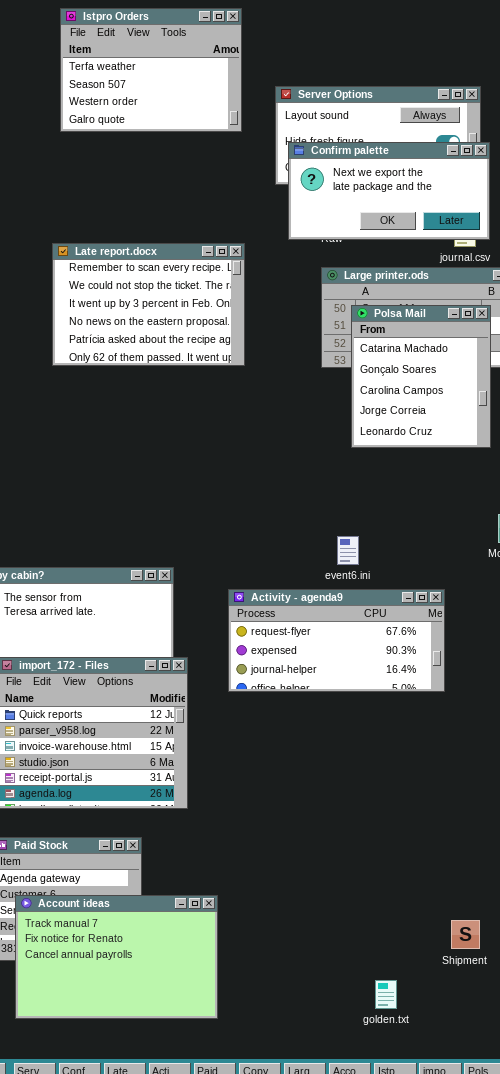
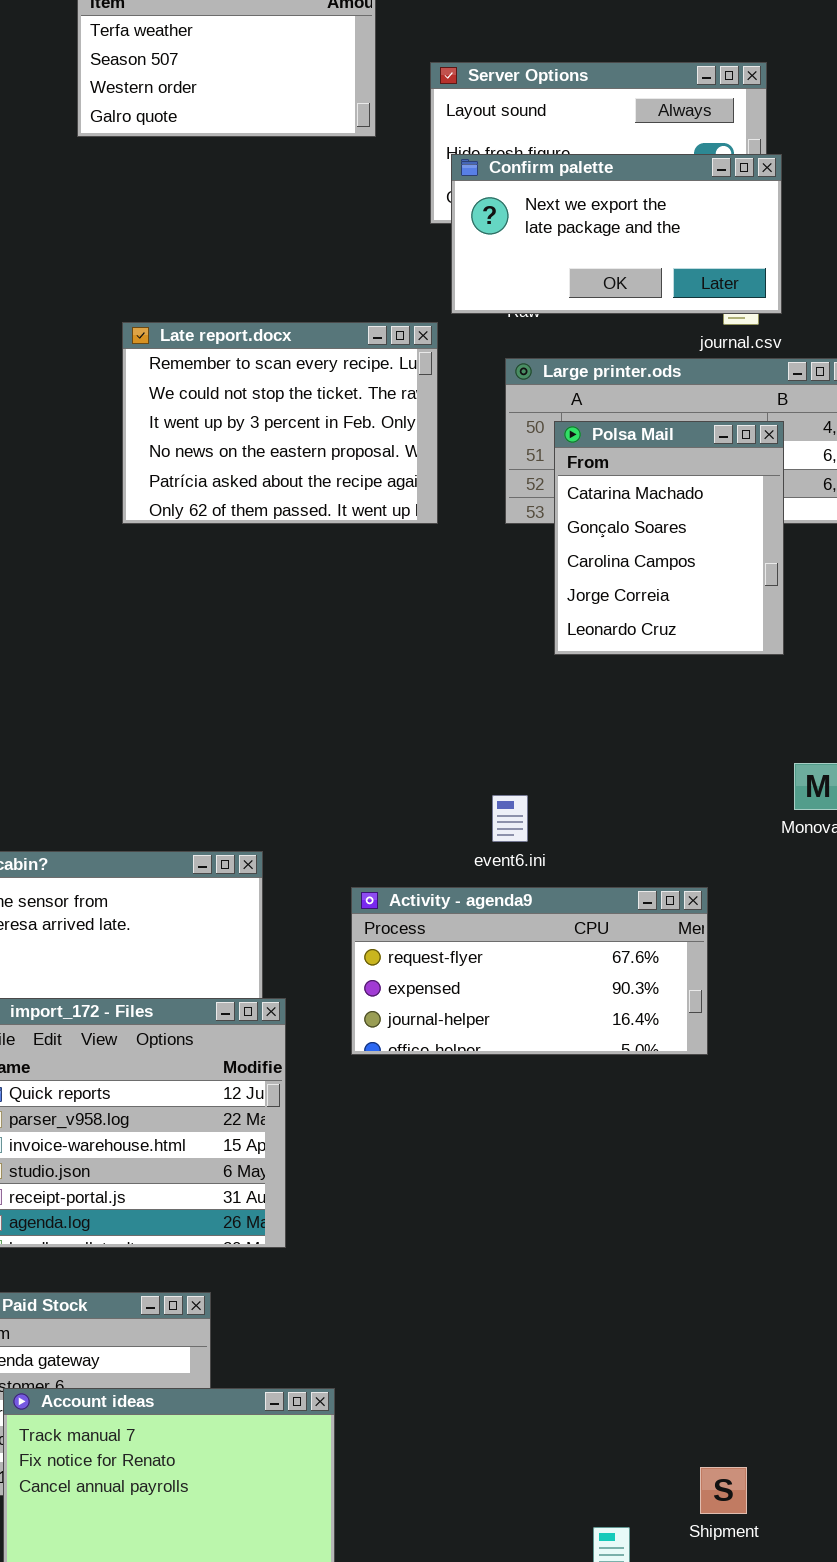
Late report.docx: [52,243,245,366] -> [122,322,438,524], moved
event6.ini: [337,536,359,565] -> [492,795,528,842], moved
Shipment: [451,920,480,949] -> [700,1467,747,1514], moved

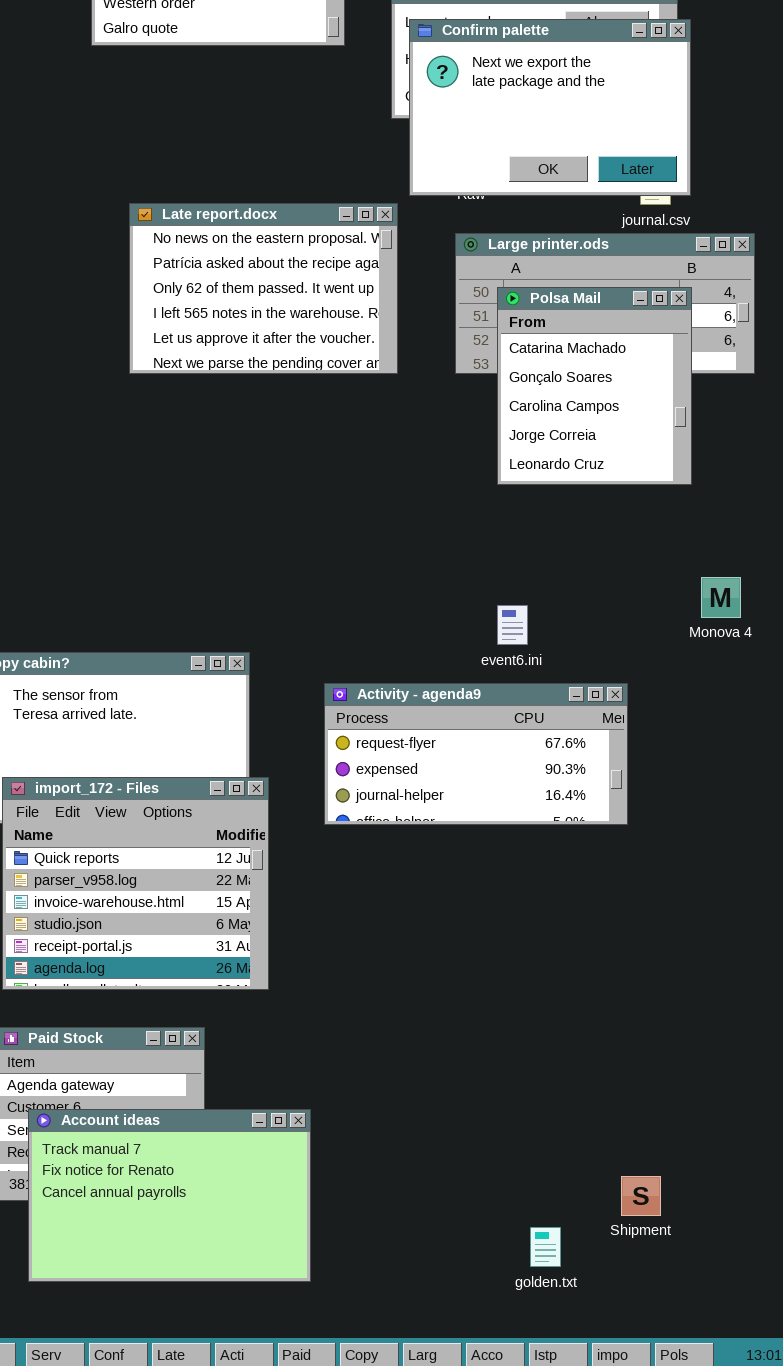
Confirm palette: [451,154,782,314] -> [409,19,691,196], resized
Late report.docx: [122,322,438,524] -> [129,203,398,374], scrolled down 3 rows
event6.ini: [492,795,528,842] -> [497,605,528,645], moved

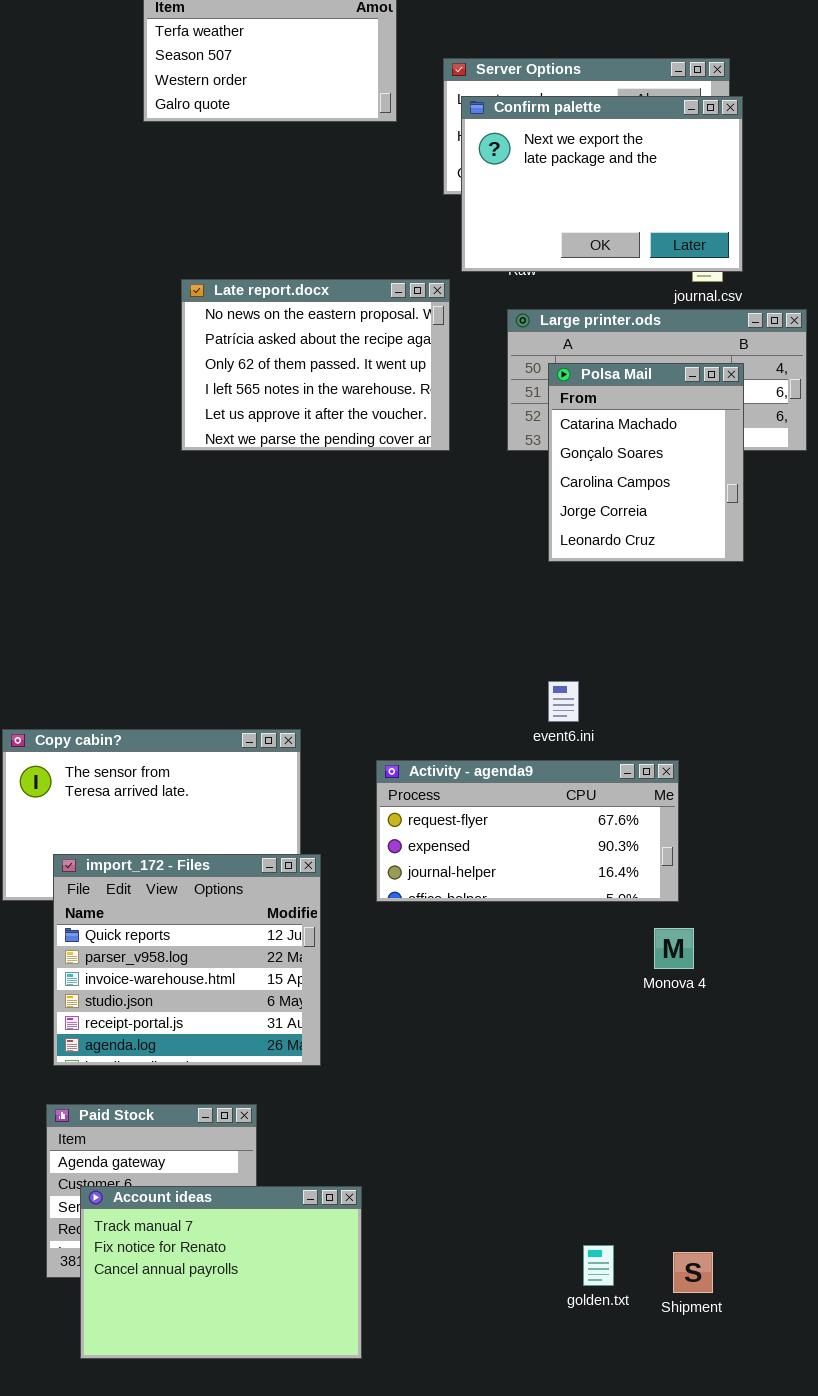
Monova 4: [701,577,741,618] -> [654,928,694,969], moved
golden.txt: [530,1227,561,1267] -> [583,1245,614,1286], moved

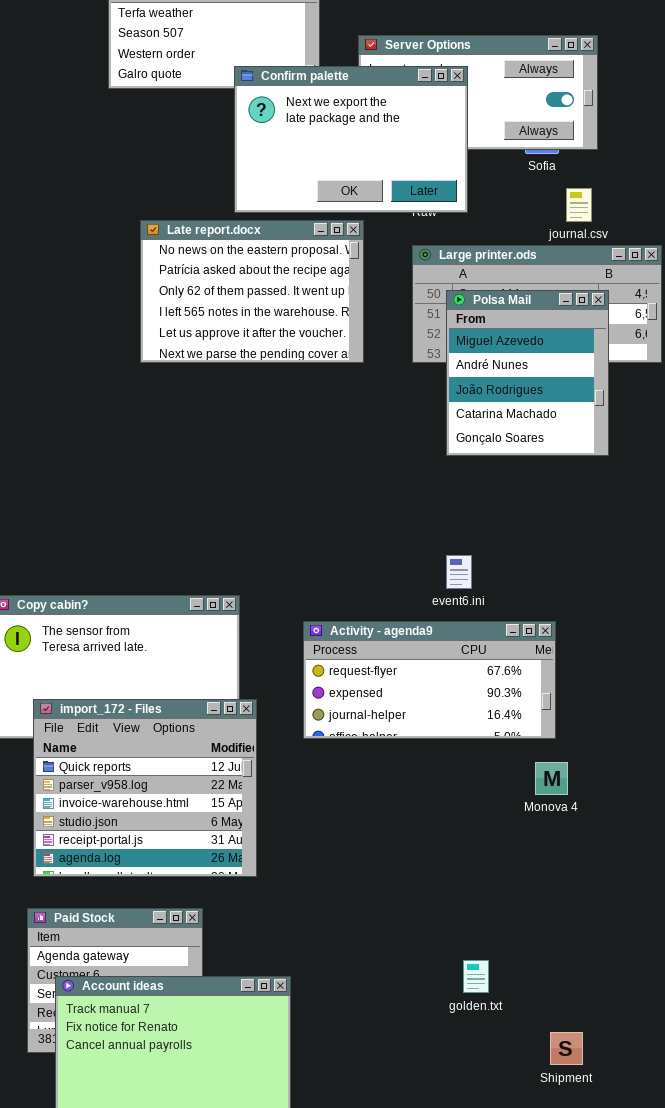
Confirm palette: [461,96,743,272] -> [234,66,468,213], moved
Polsa Mail: [548,363,744,562] -> [446,290,609,456], scrolled up 3 rows
golden.txt: [583,1245,614,1286] -> [463,960,489,993], moved

